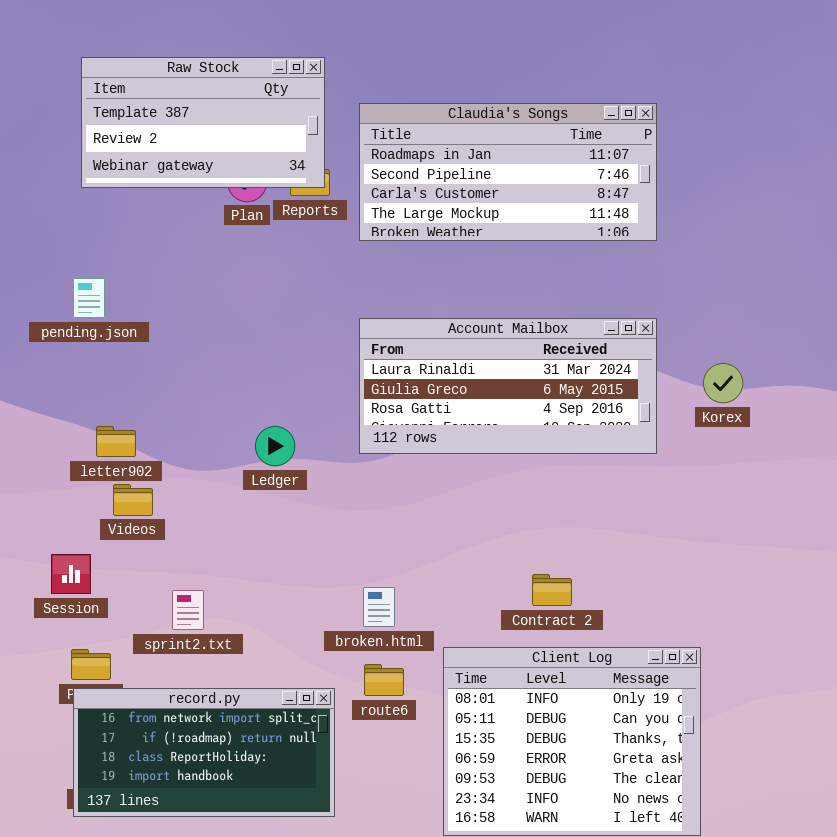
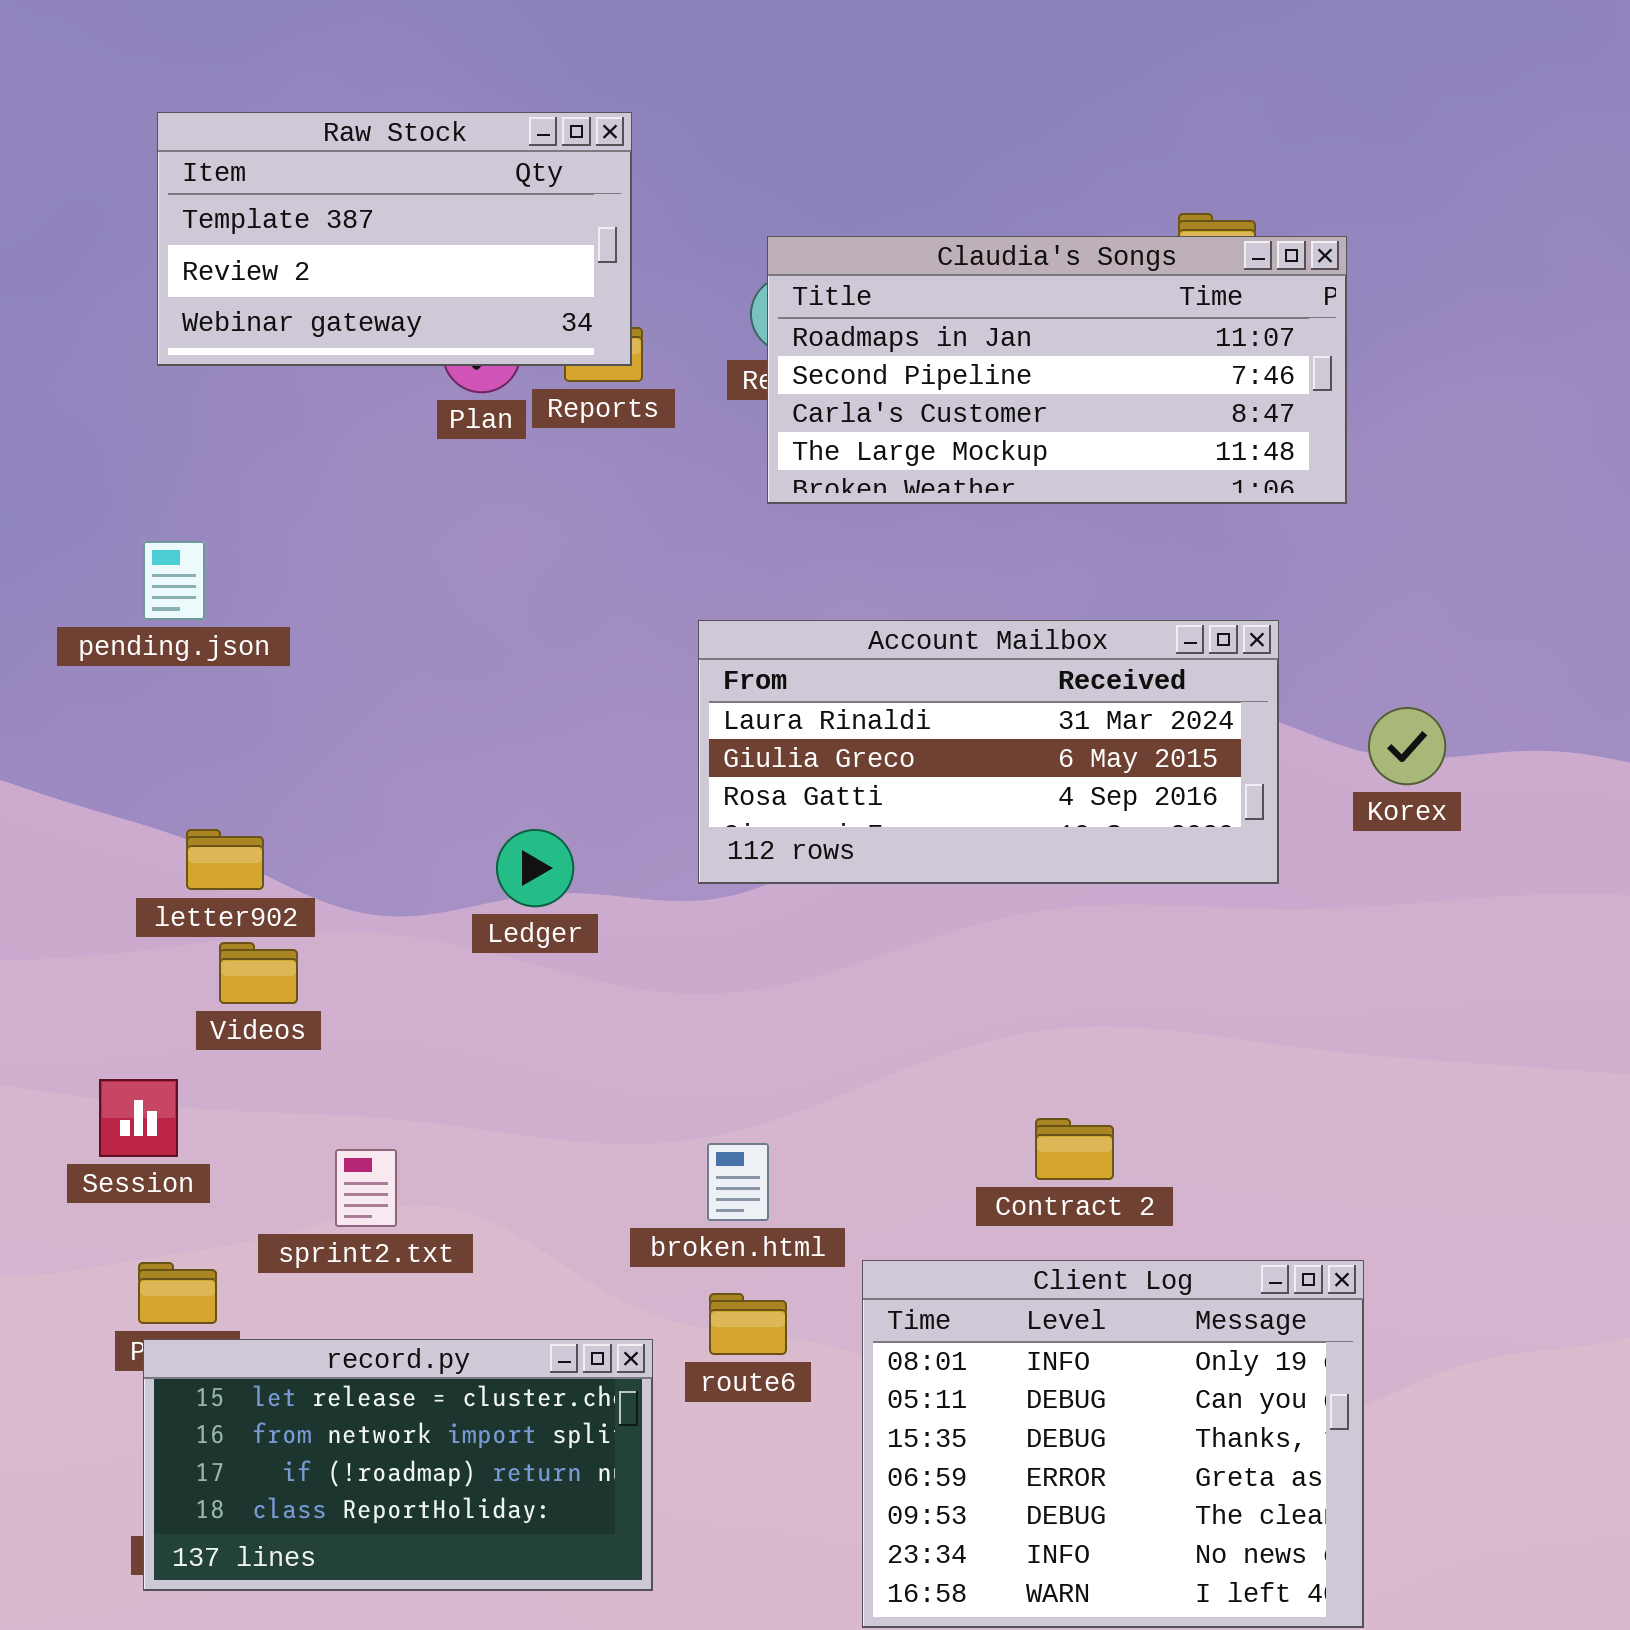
Claudia's Songs: [359,103,657,241] -> [767,236,1347,504], moved
record.py: [73,688,335,817] -> [143,1339,653,1591], scrolled up 1 row

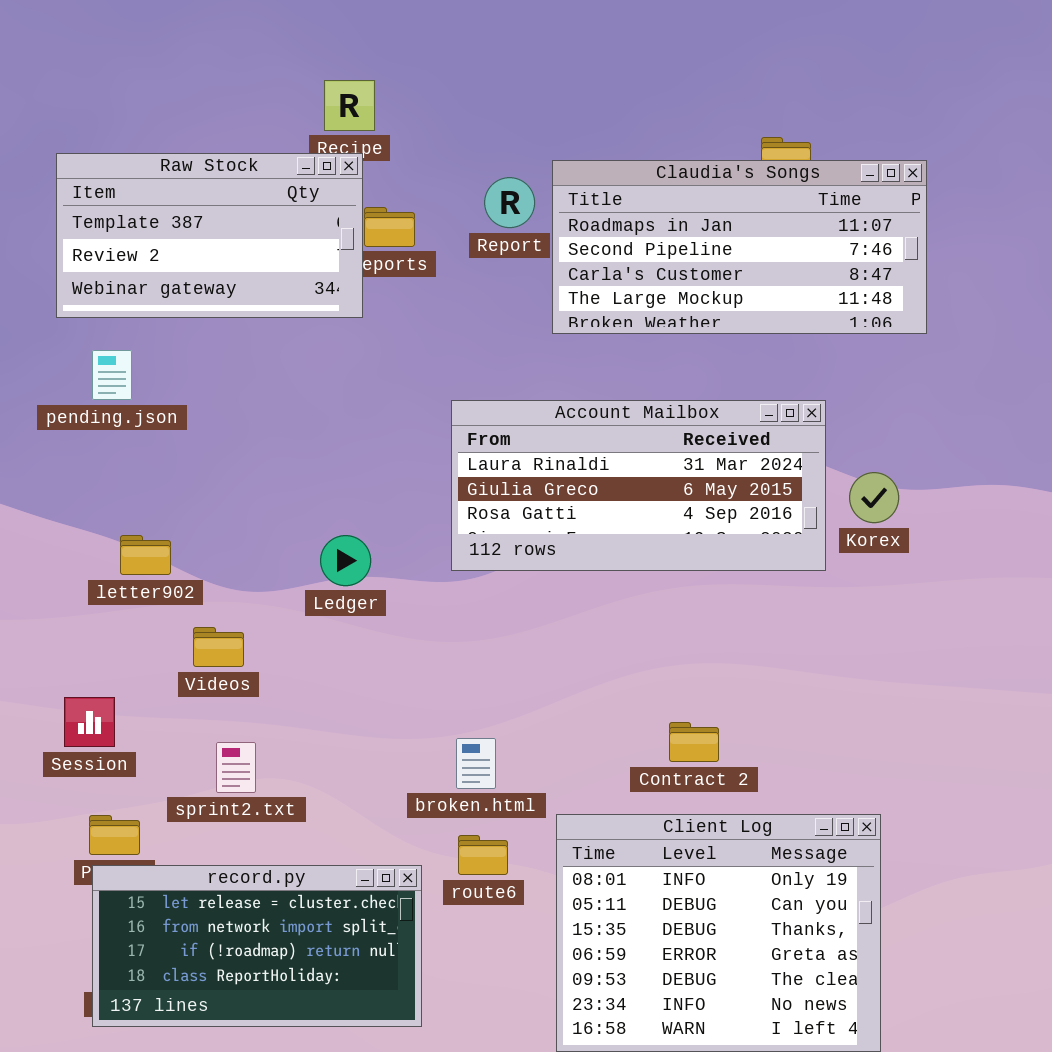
Raw Stock: [157,112,632,366] -> [56,153,363,318], moved
Claudia's Songs: [767,236,1347,504] -> [552,160,927,334], moved
Korex: [1368,707,1446,785] -> [849,472,899,523], moved
Videos: [219,942,298,1004] -> [193,627,244,667], moved

